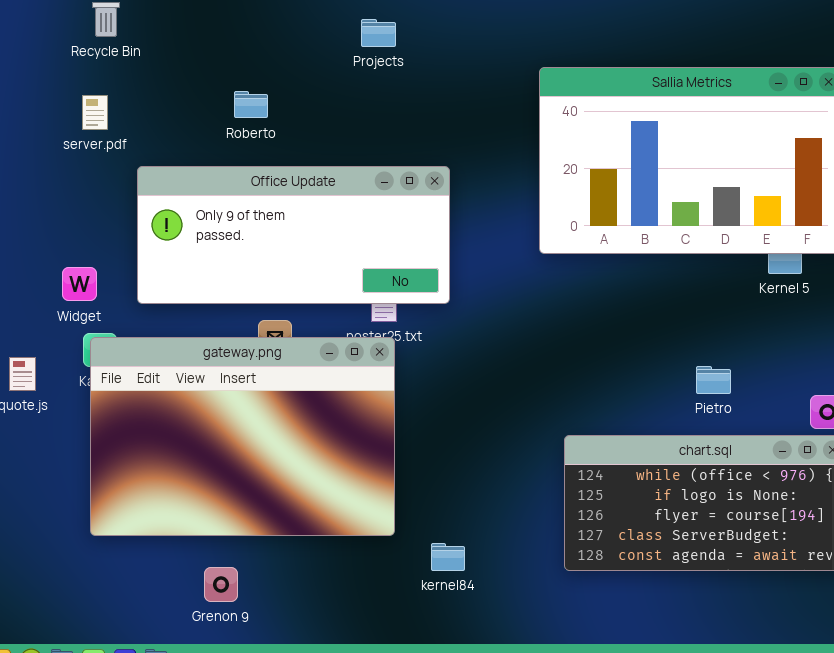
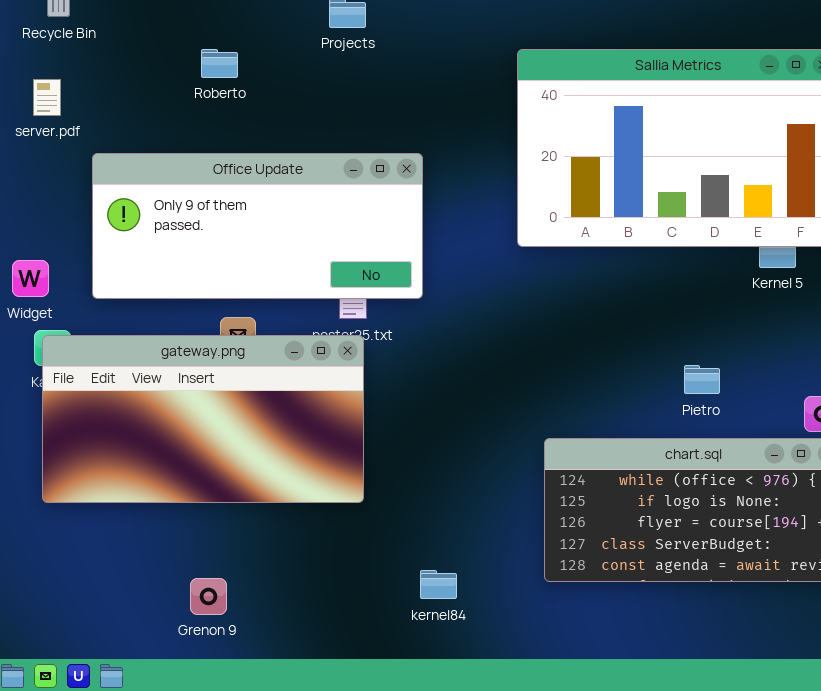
Roberto: [234,91,268,118] -> [201,49,238,78], moved
gateway.png: [90,337,395,536] -> [42,335,364,503], resized
kernel84: [431,543,465,571] -> [420,570,457,599], moved
Grenon 9: [204,567,238,602] -> [190,578,227,615], moved

